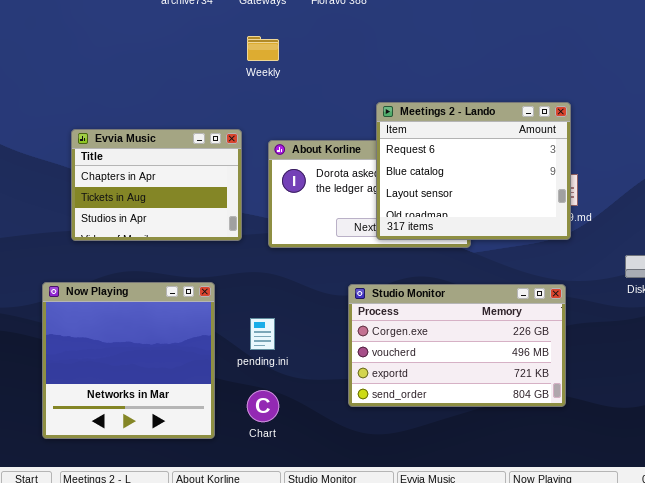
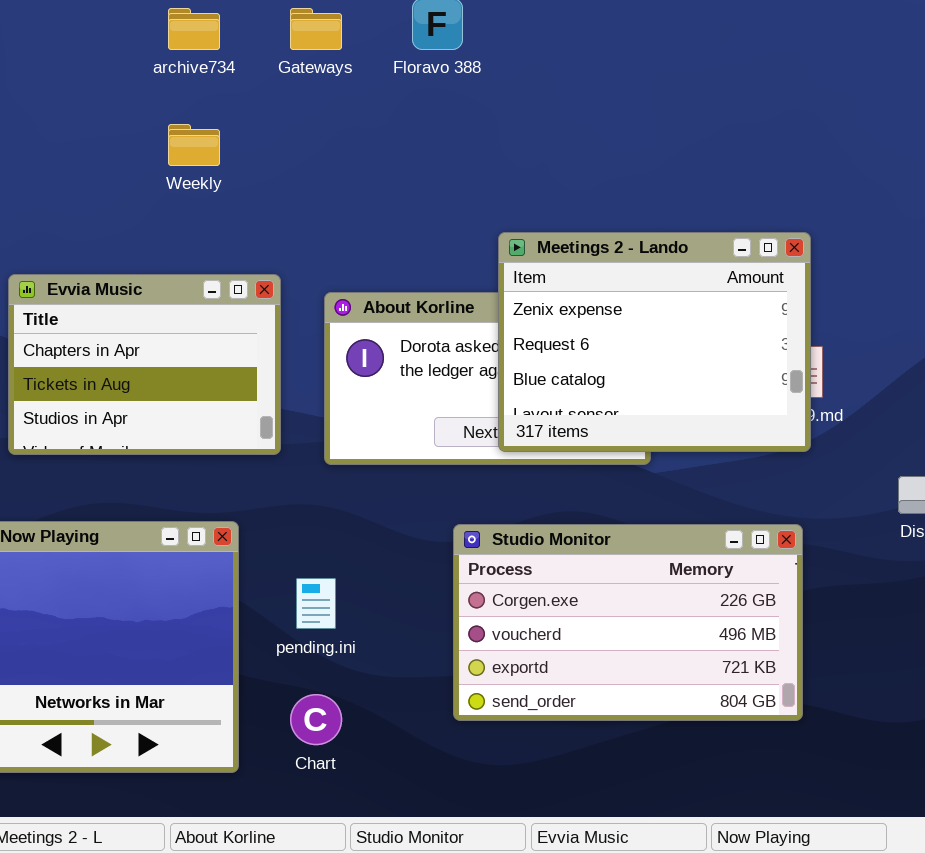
Weekly: [247,36,279,61] -> [168,124,220,166], moved
Meetings 2 - Lando: [376,102,571,240] -> [498,232,811,452], scrolled up 1 row

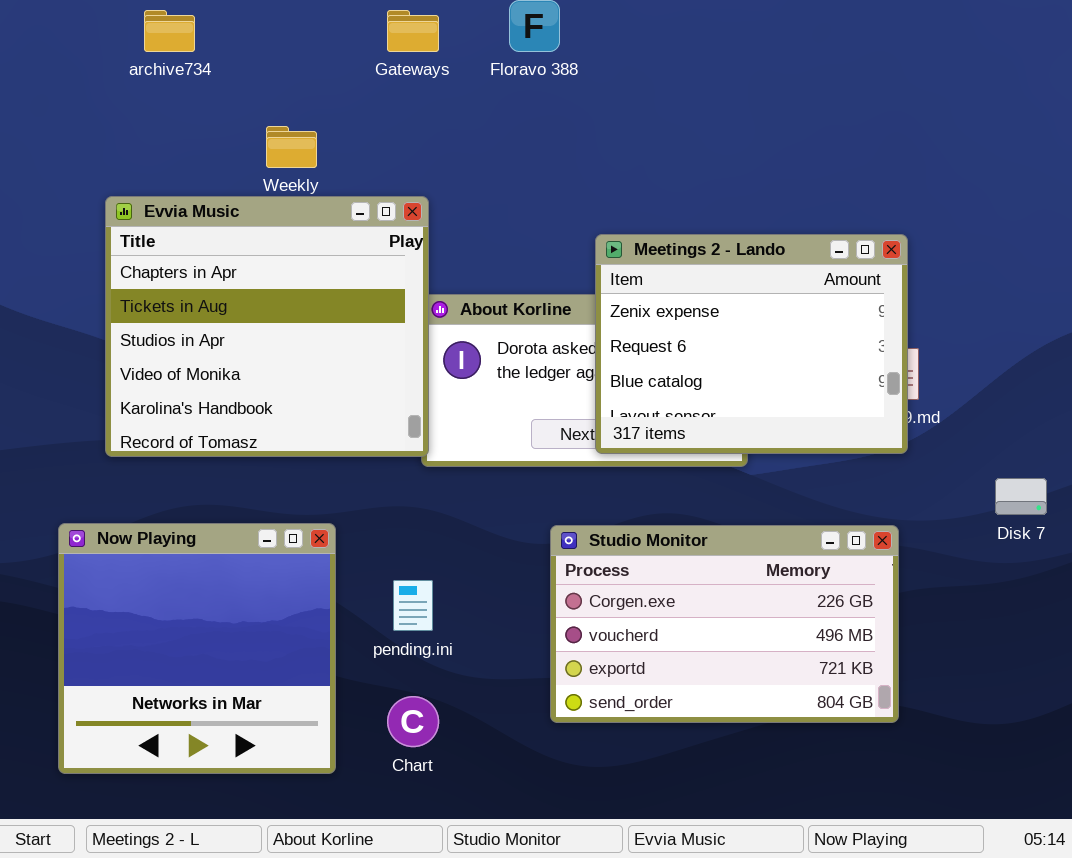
archive734: [168,8,220,50] -> [144,10,195,52], moved
Evvia Music: [8,274,281,455] -> [105,196,429,457], resized

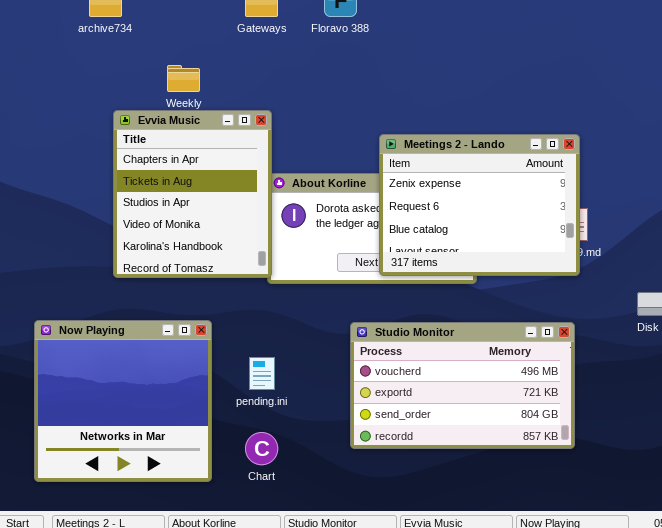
Evvia Music: [105,196,429,457] -> [113,110,272,278], resized
Studio Monitor: [550,525,899,723] -> [350,322,575,449], scrolled down 1 row

